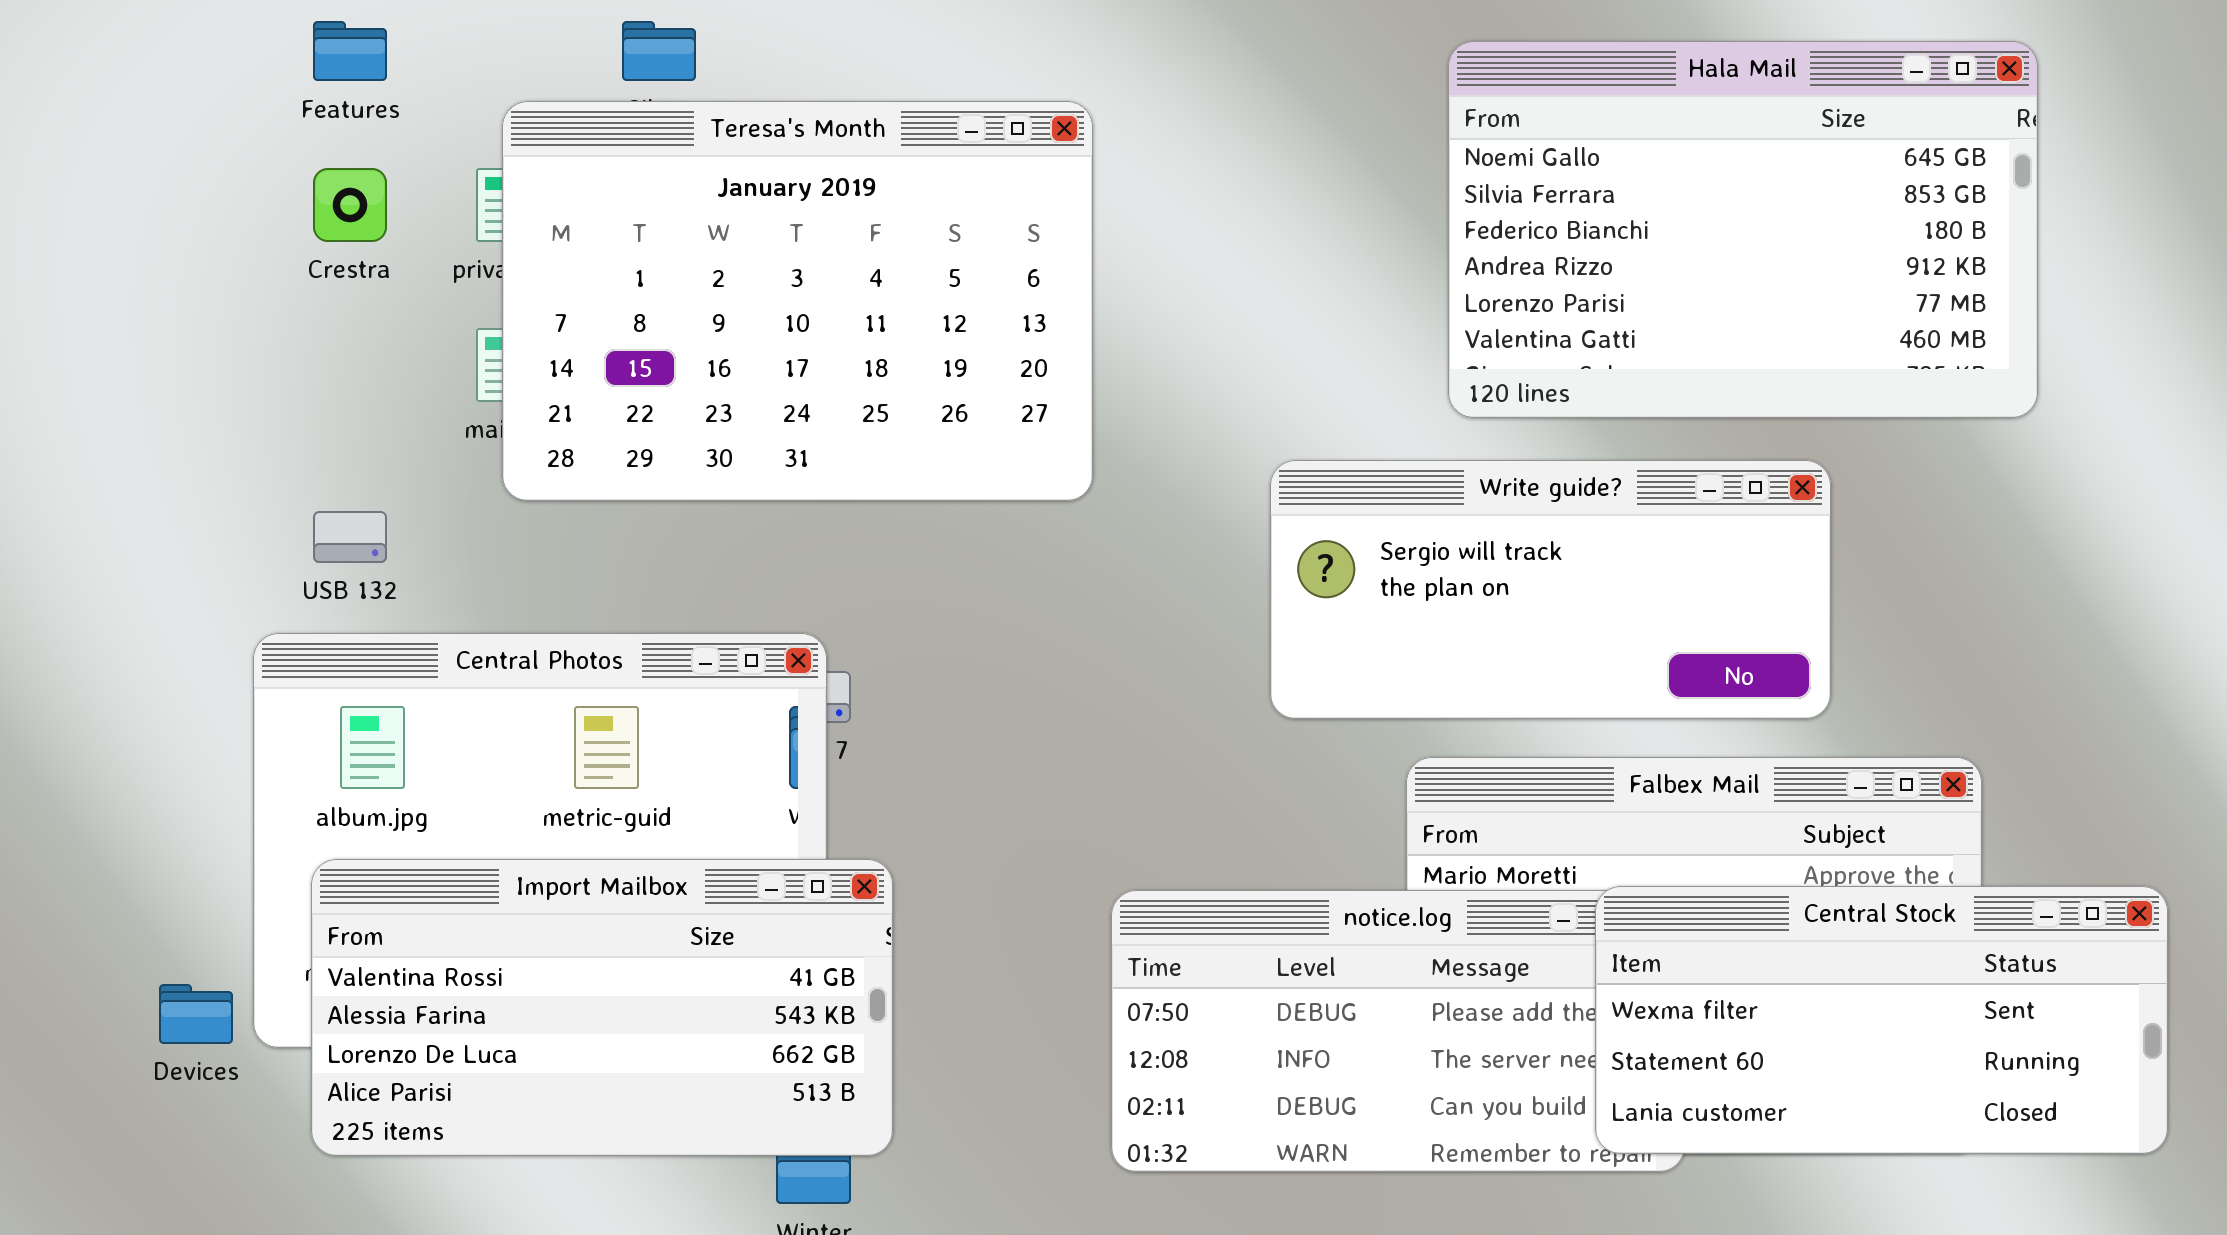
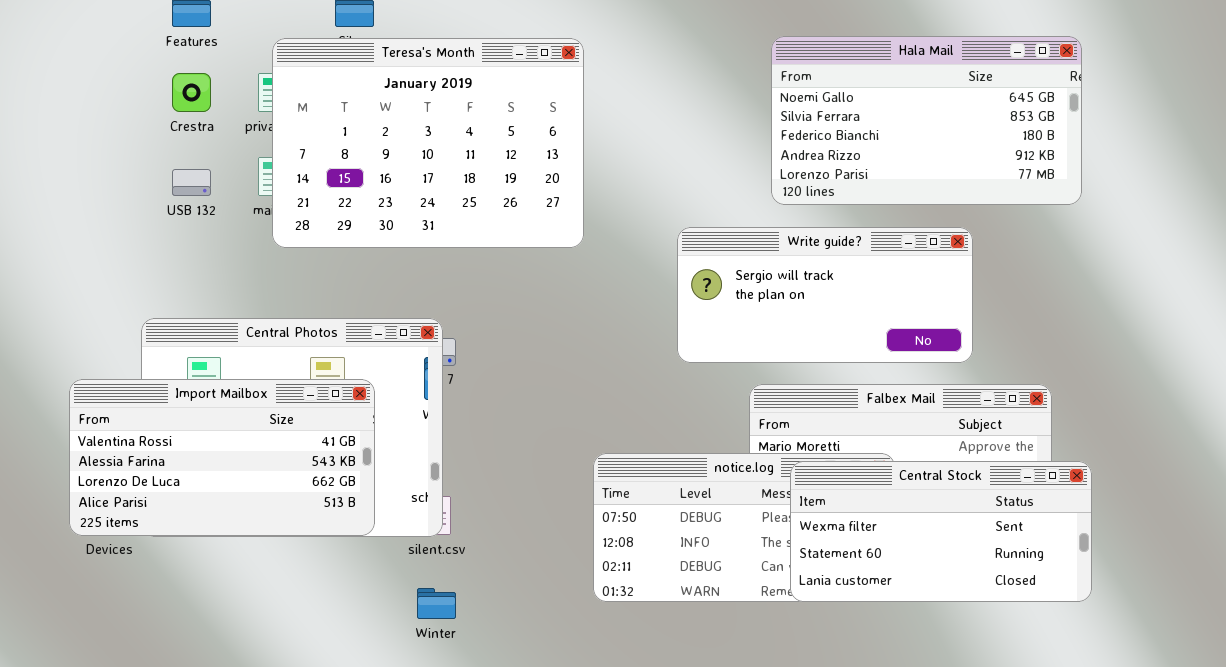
Hala Mail: [1448,41,2038,418] -> [771,36,1082,205], resized
USB 132: [313,511,387,563] -> [172,169,211,196], moved
Import Mailbox: [311,859,893,1156] -> [69,379,375,536], moved
Central Stock: [1595,886,2168,1154] -> [790,461,1092,602], moved

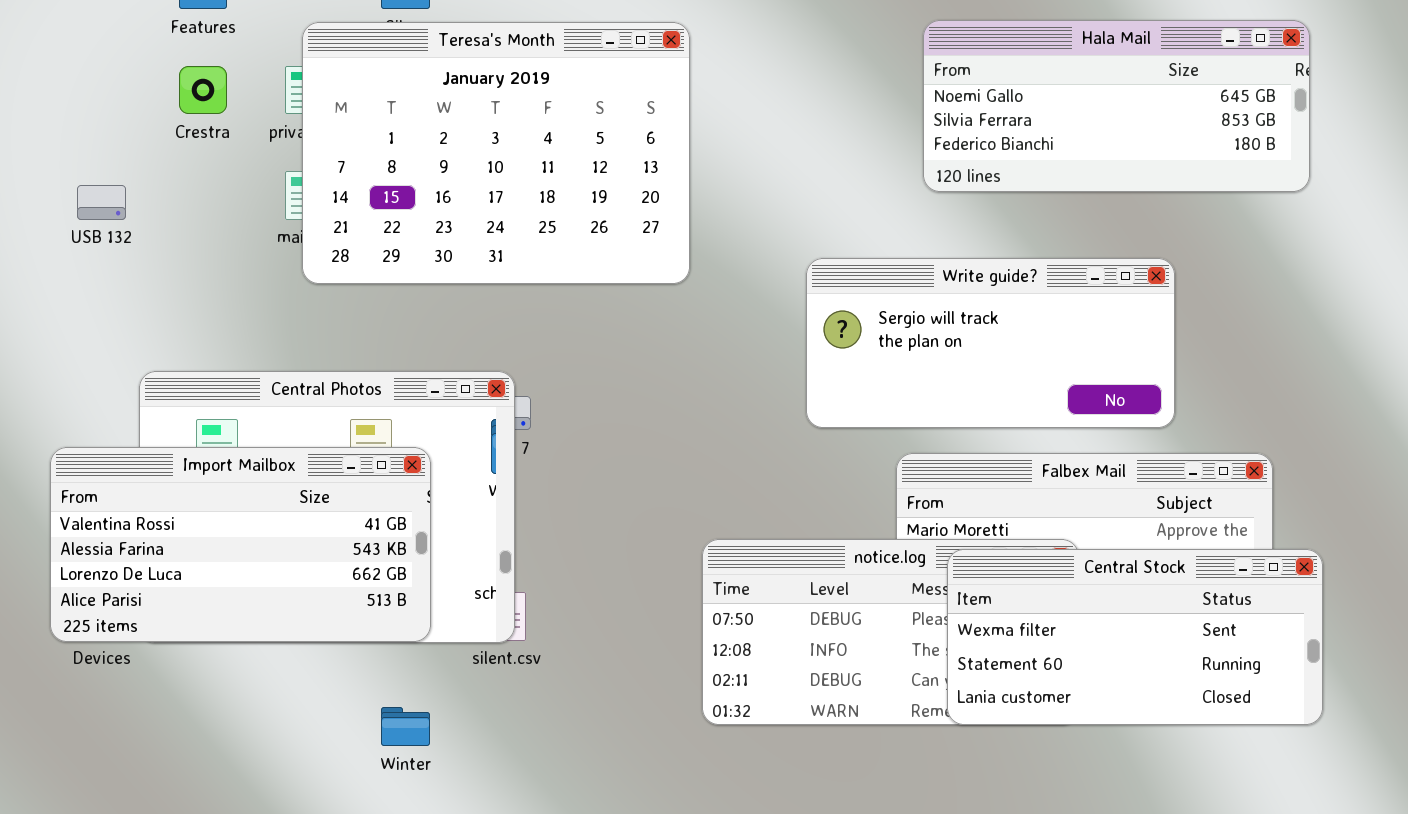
Hala Mail: [771,36,1082,205] -> [923,20,1310,192], resized
USB 132: [172,169,211,196] -> [77,185,126,220], moved
Winter: [417,588,456,619] -> [381,707,430,746], moved

